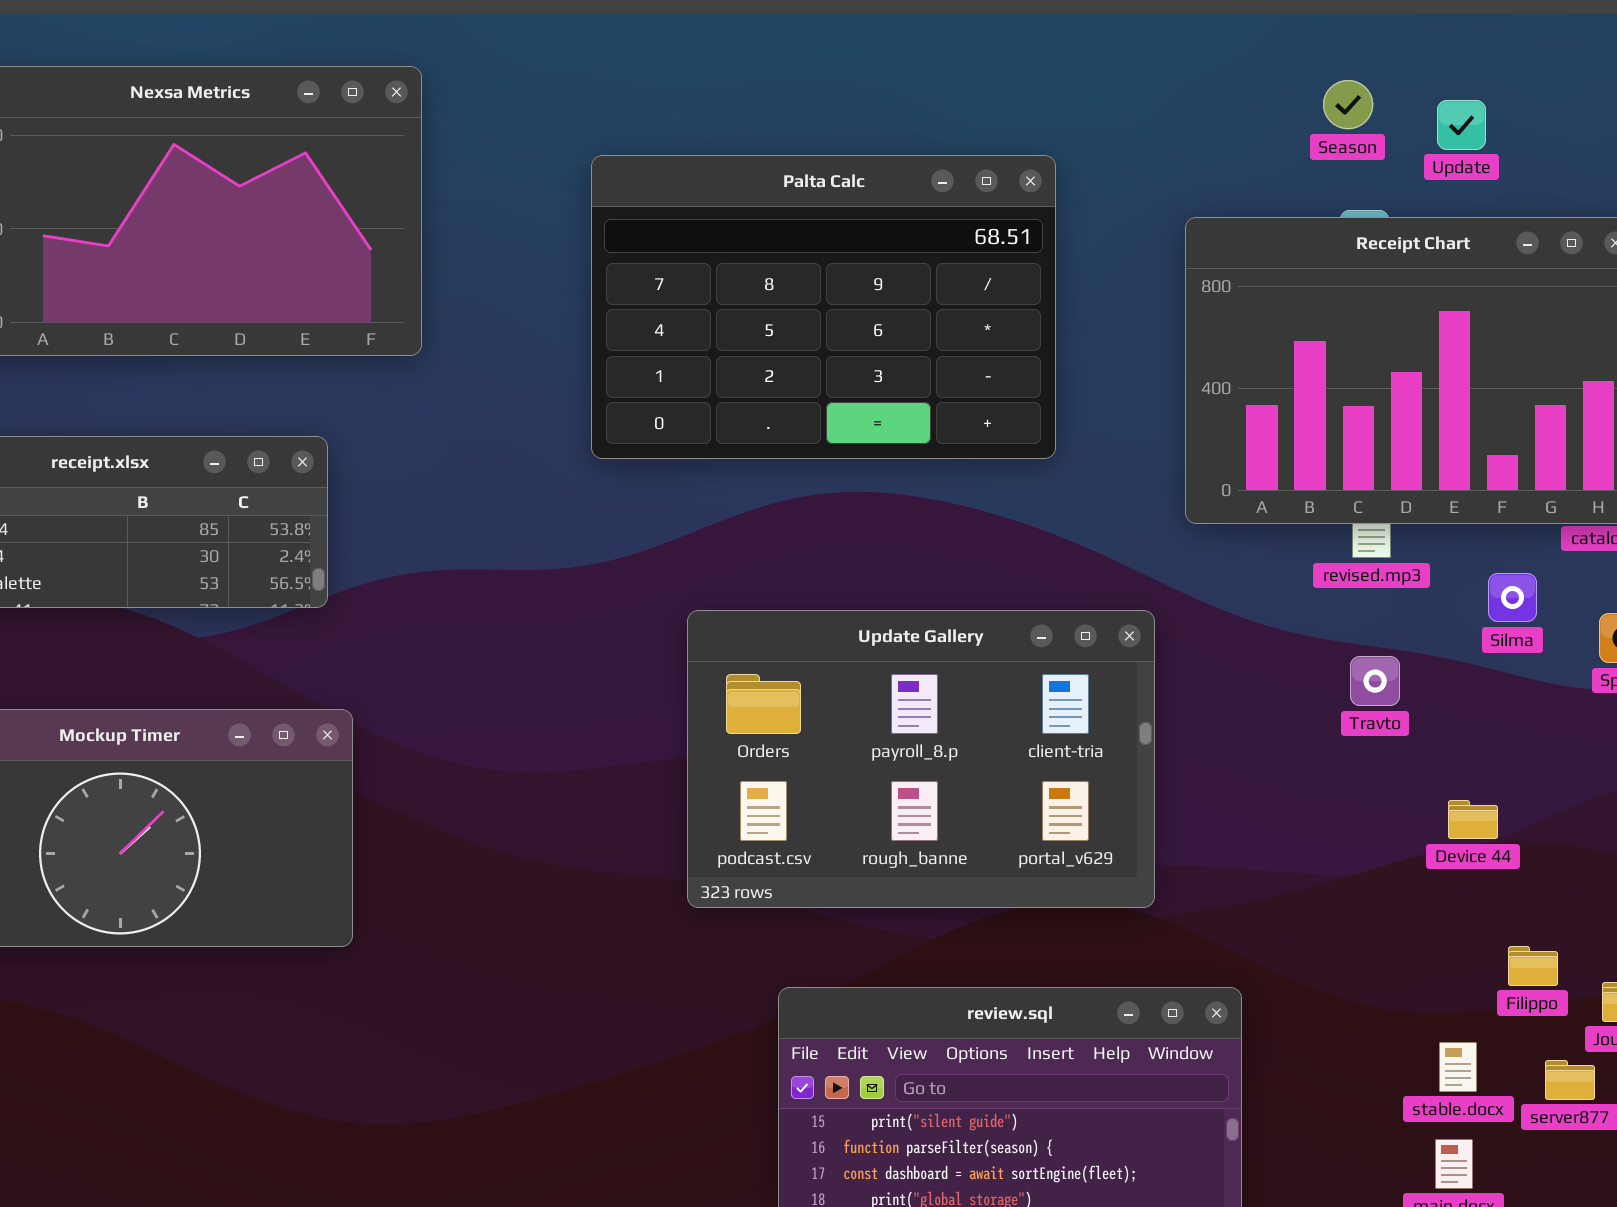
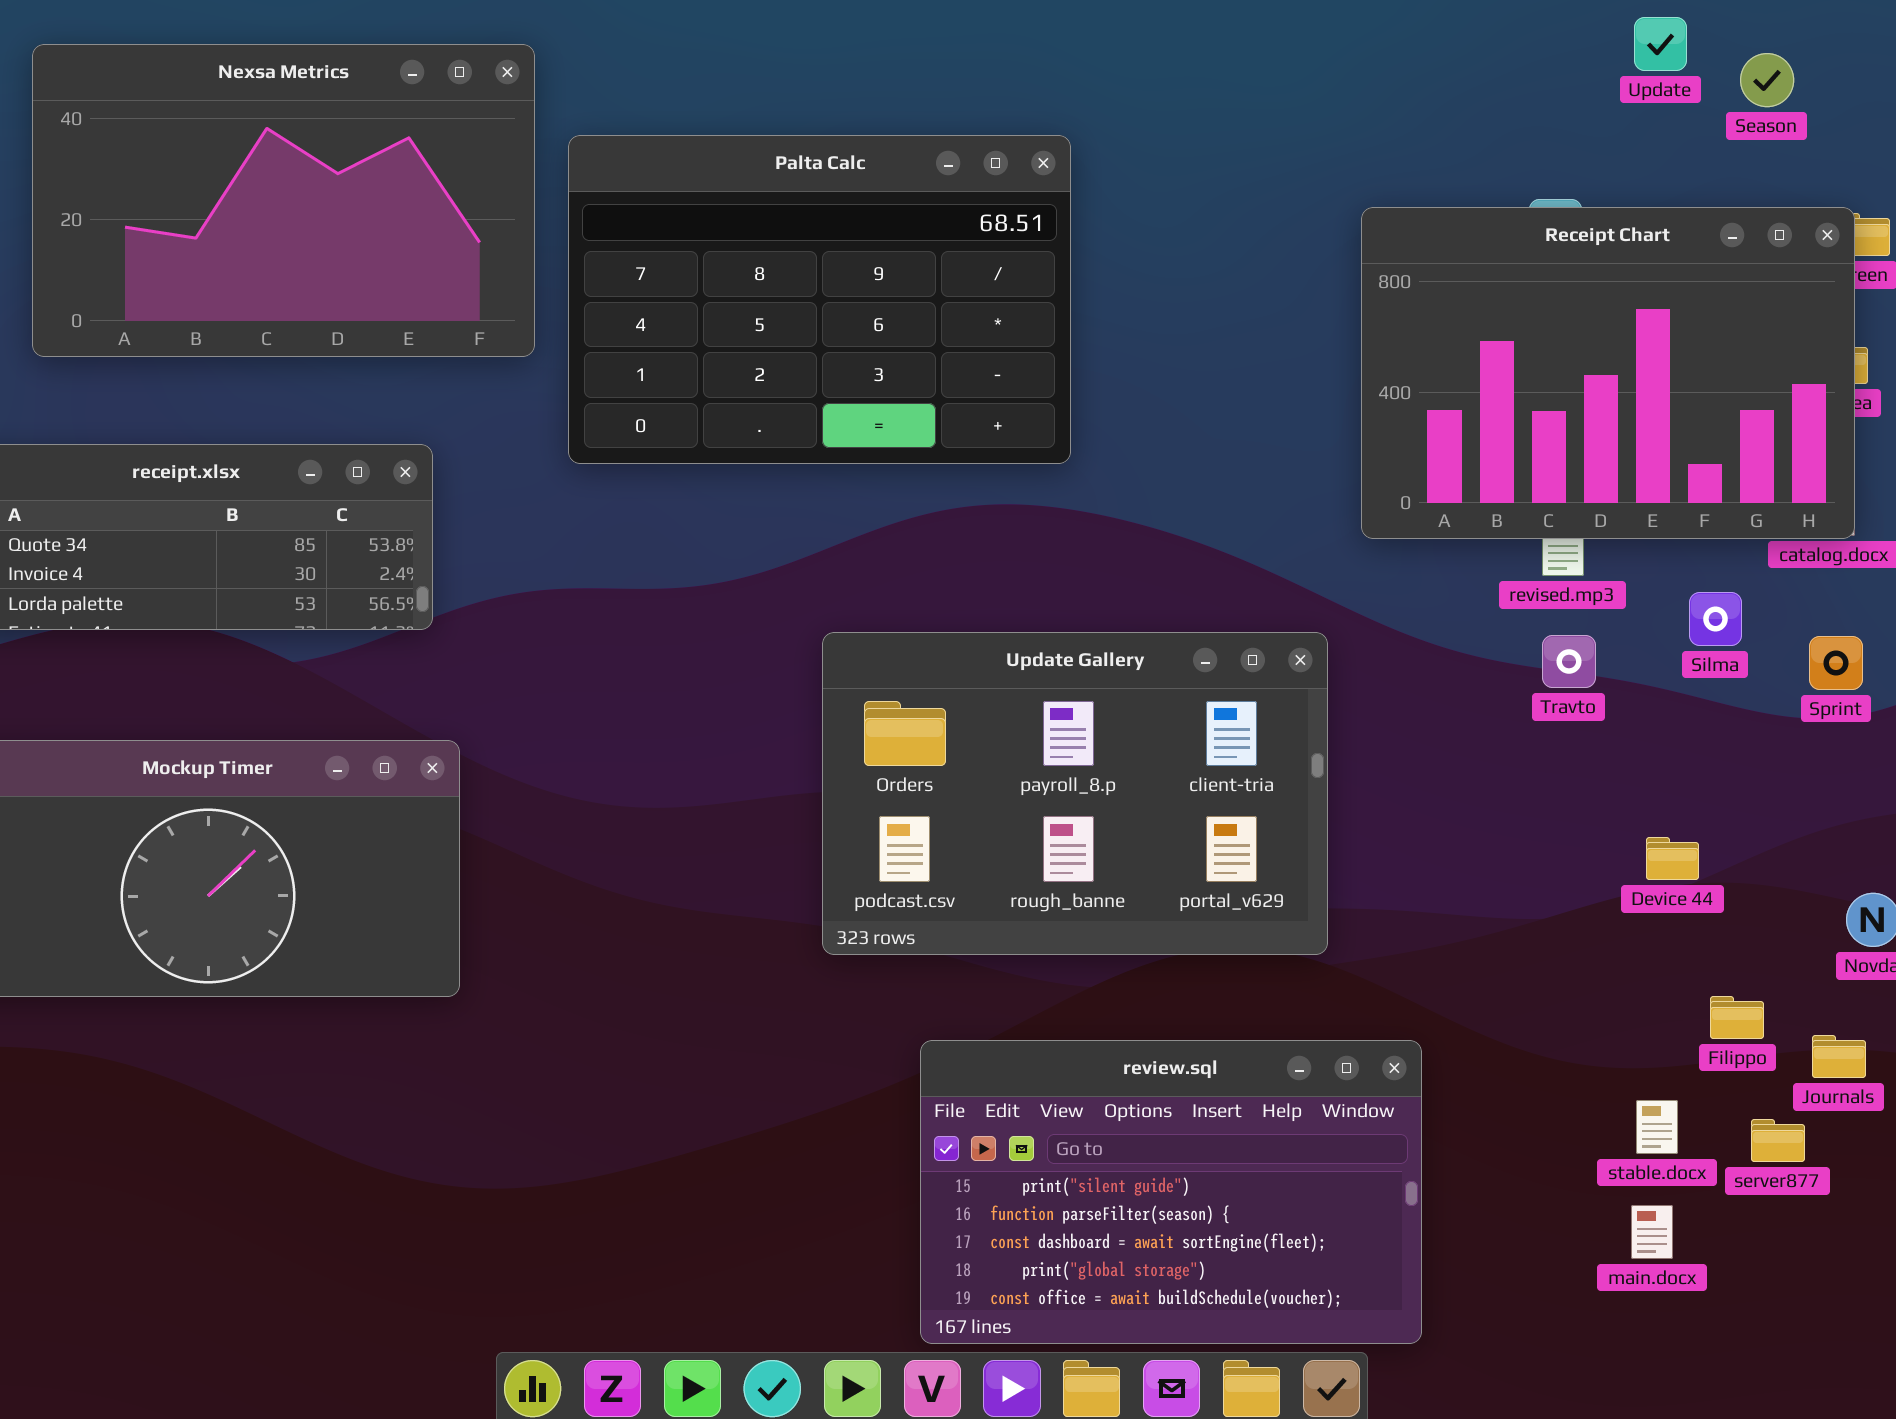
Season: [1323,80,1373,129] -> [1740,53,1794,107], moved
Update: [1437,100,1486,150] -> [1634,17,1687,71], moved
Palta Calc: [591,155,1056,459] -> [568,135,1071,464], moved
Travto: [1350,656,1400,706] -> [1542,635,1596,688], moved

